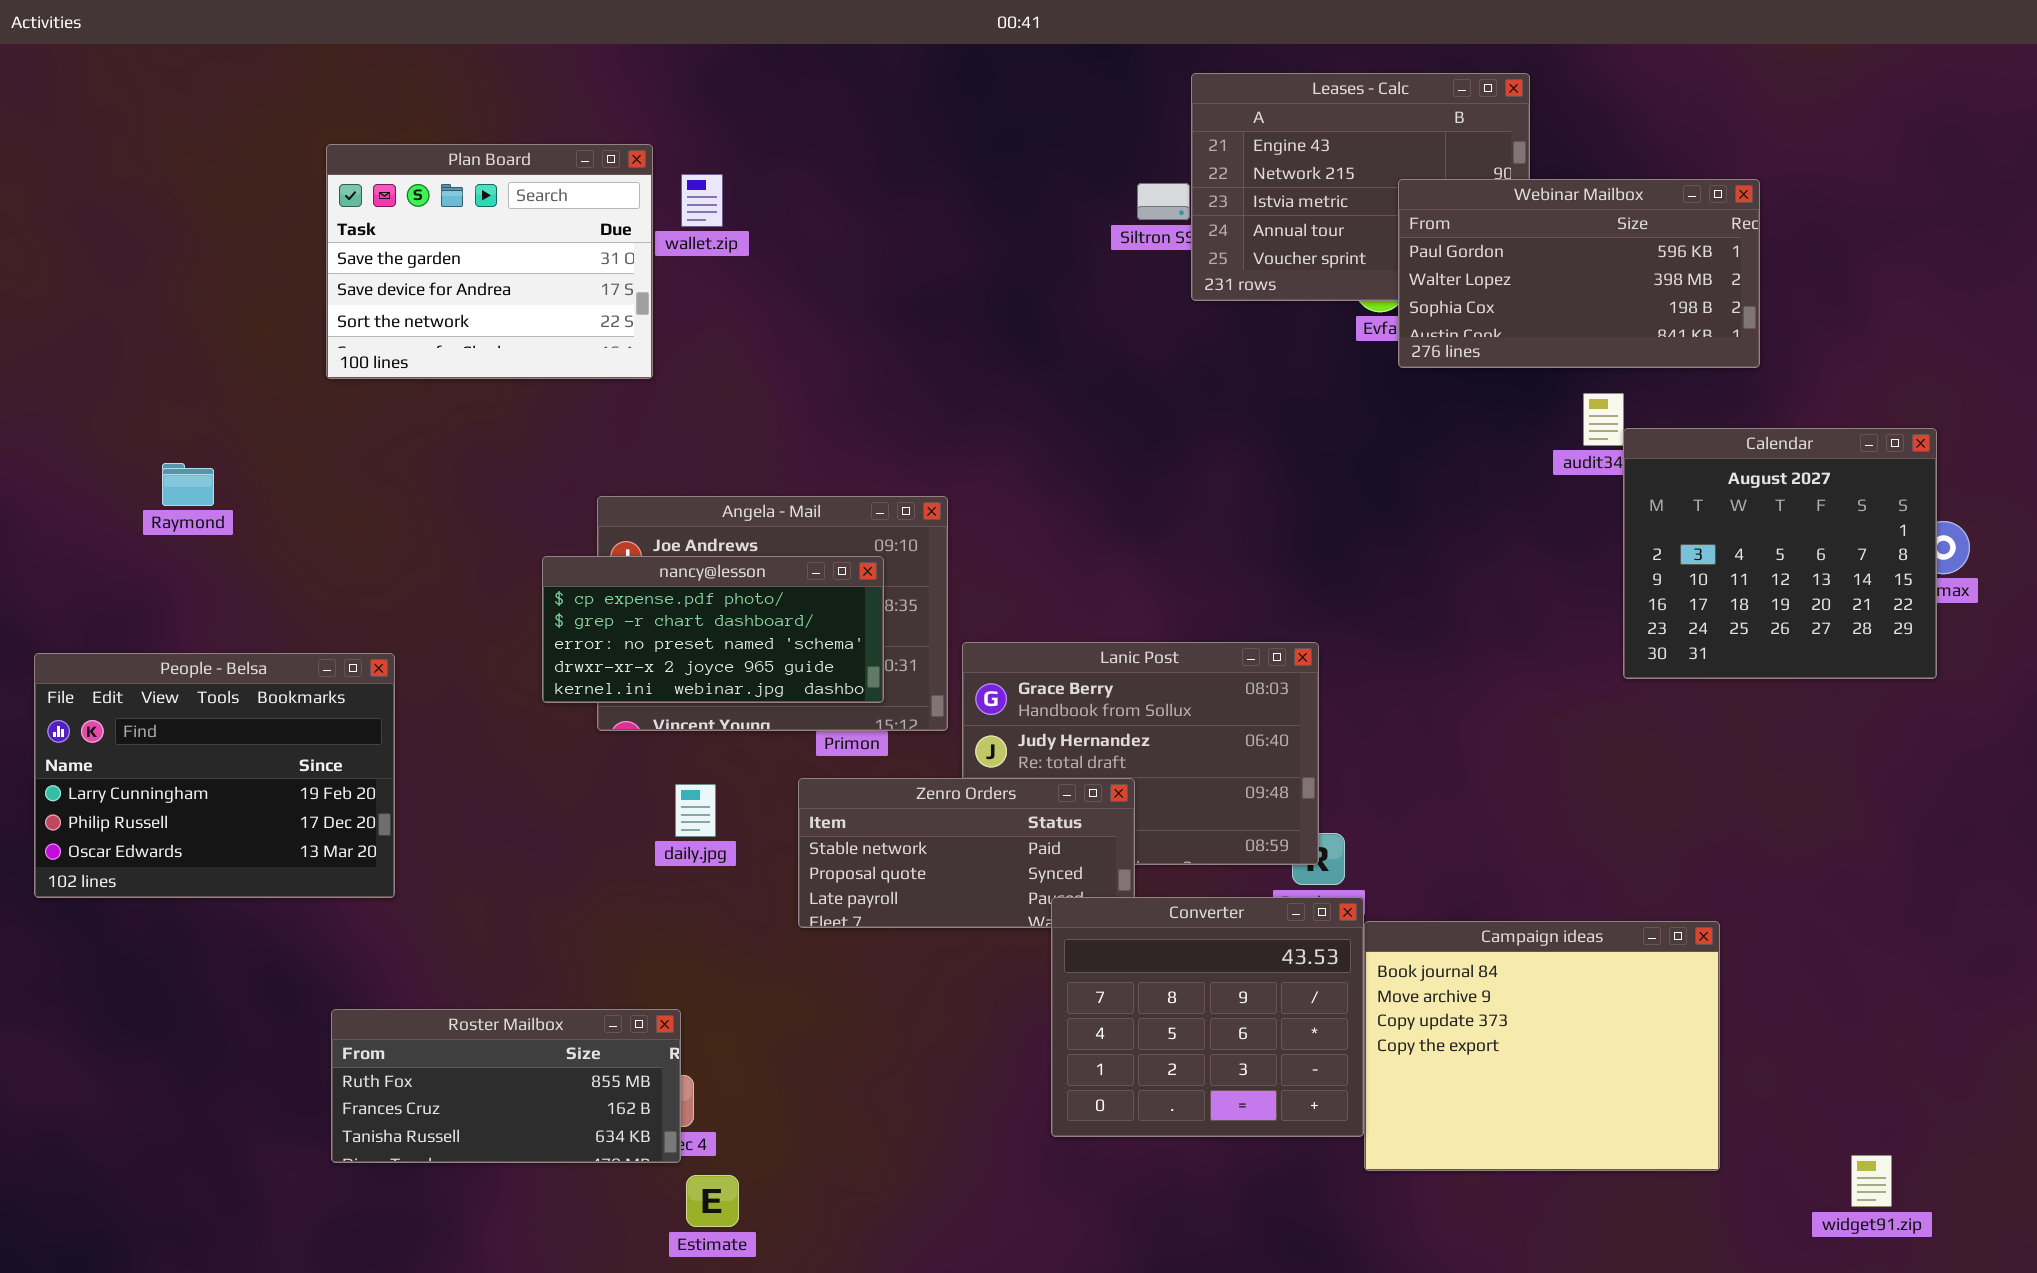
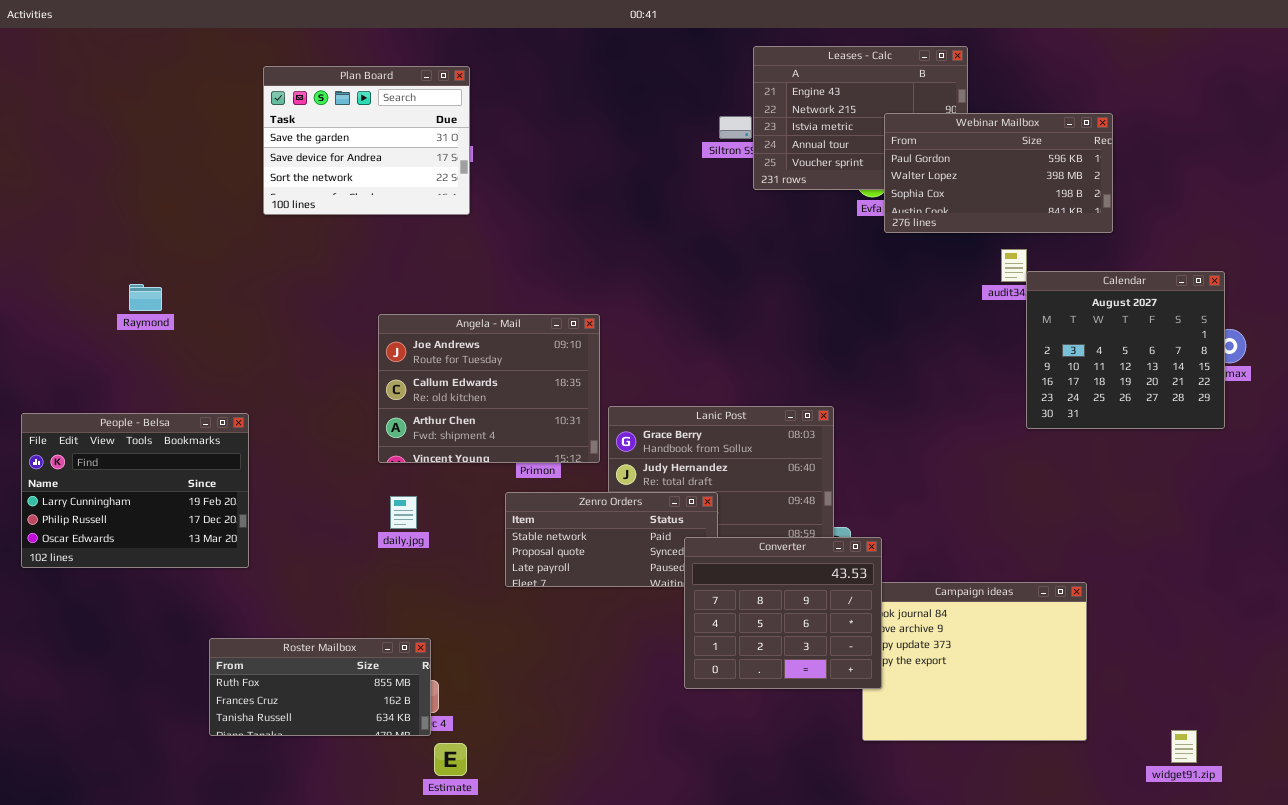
Plan Board: [326,144,653,379] -> [263,66,470,215], moved
Raymond: [162,463,214,506] -> [129,284,162,311], moved
nancy@lesson: [542,556,884,703] -> none, closed
daily.jpg: [675,784,716,837] -> [390,496,417,529], moved
Converter: [1051,897,1364,1137] -> [684,537,882,689], moved

